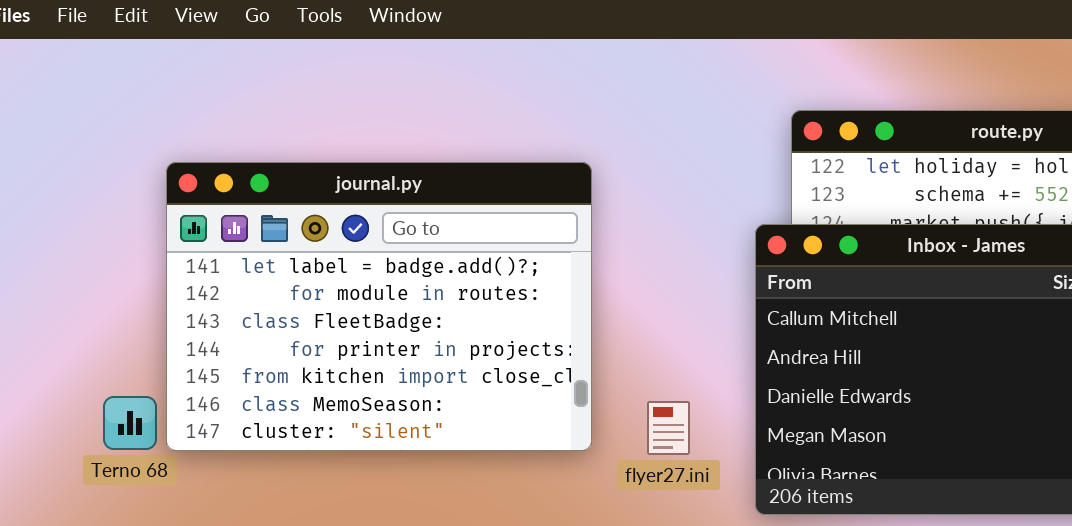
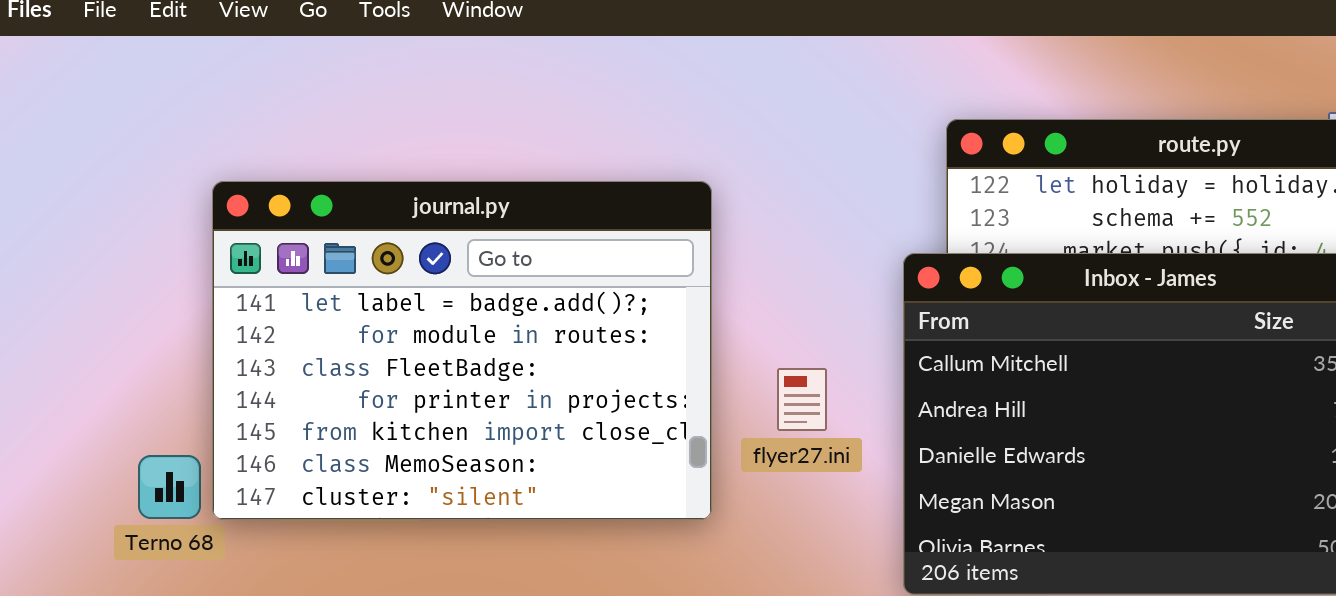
flyer27.ini: [647,401,690,455] -> [777,368,827,431], moved

